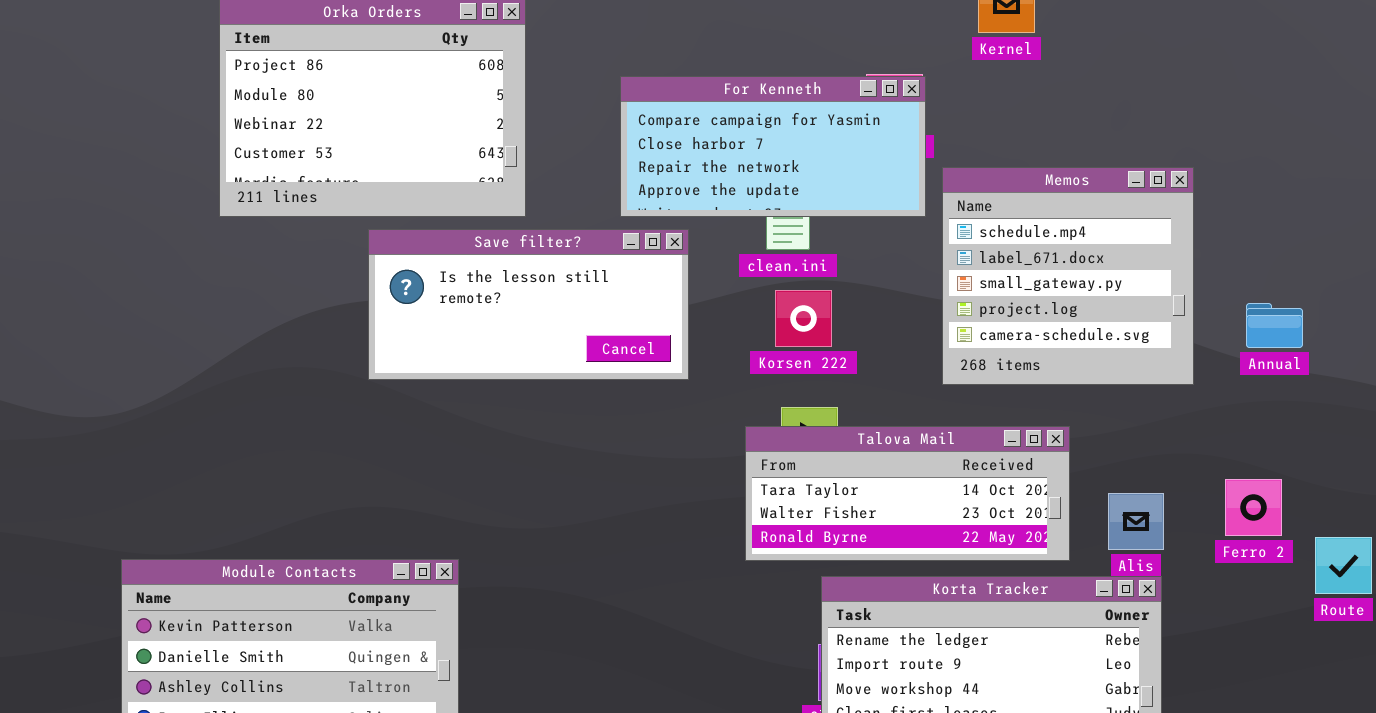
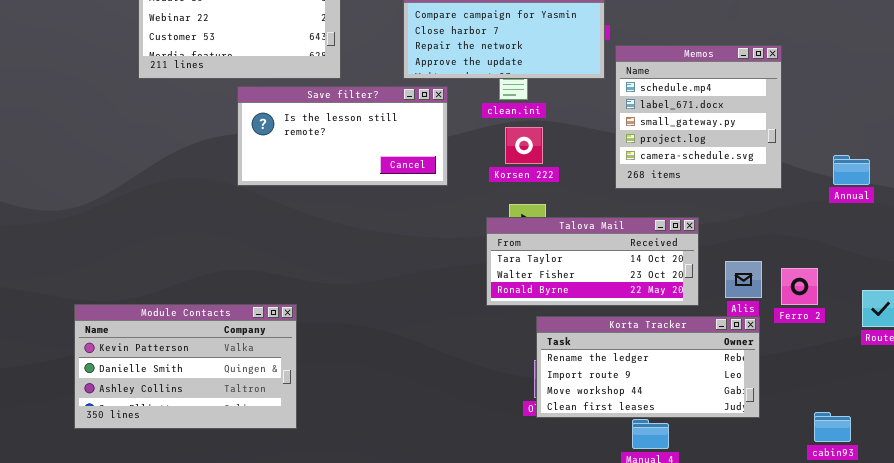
Annual: [1246,303,1303,348] -> [833,155,870,185], moved
Ferro 2: [1225,479,1282,536] -> [781,268,818,305], moved

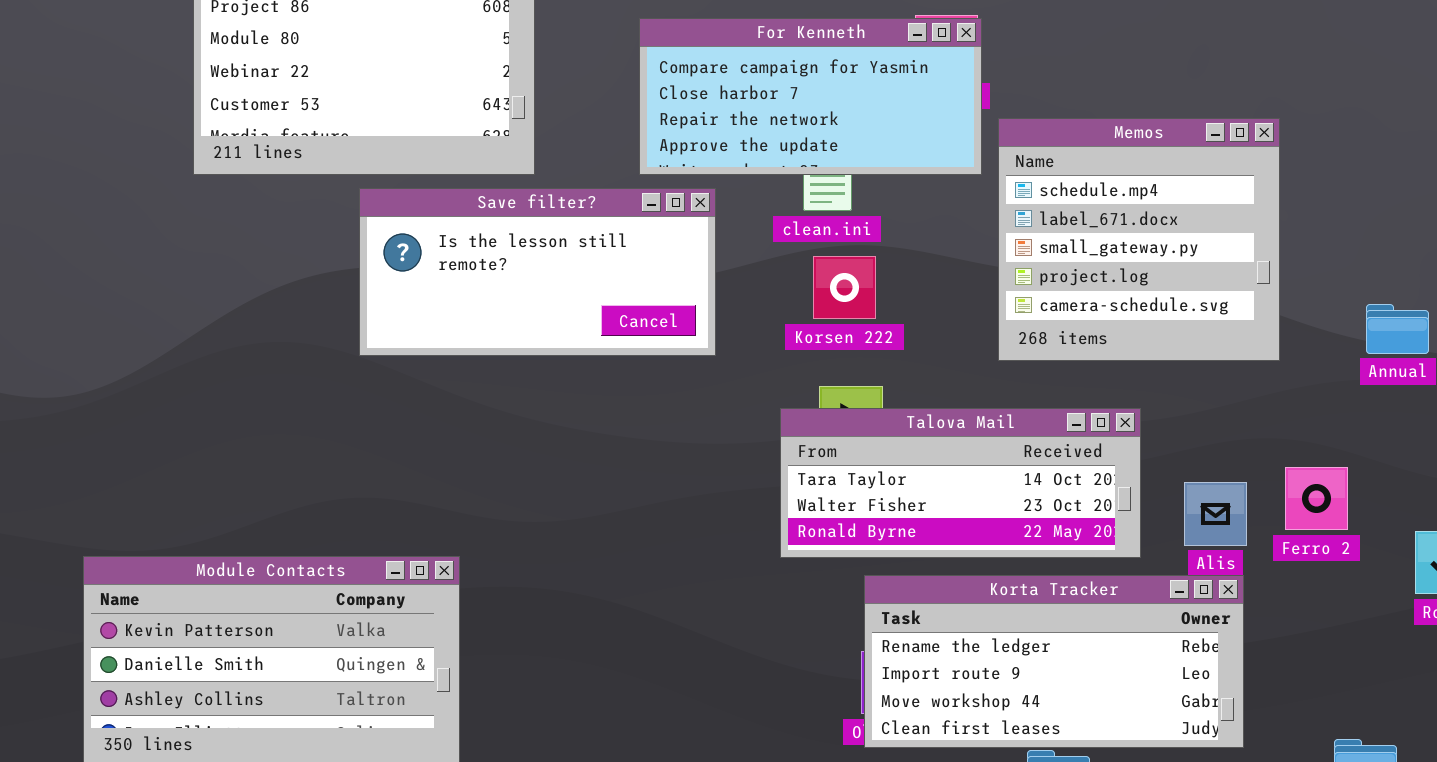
Ferro 2: [781,268,818,305] -> [1285,467,1348,530], moved

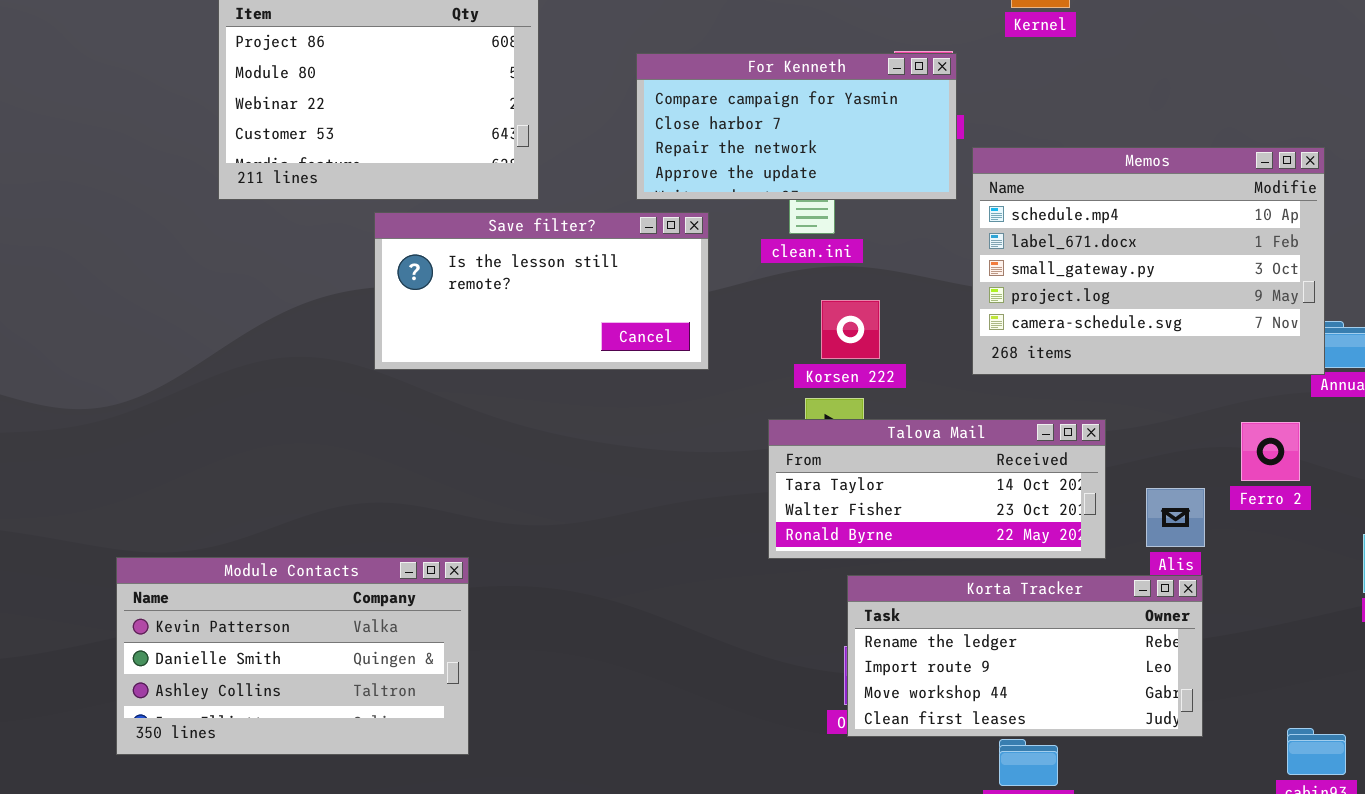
Memos: [998,118,1280,361] -> [972,147,1325,375], resized
Korsen 222: [813,256,876,319] -> [821,300,880,359], moved
Ferro 2: [1285,467,1348,530] -> [1241,422,1300,481], moved

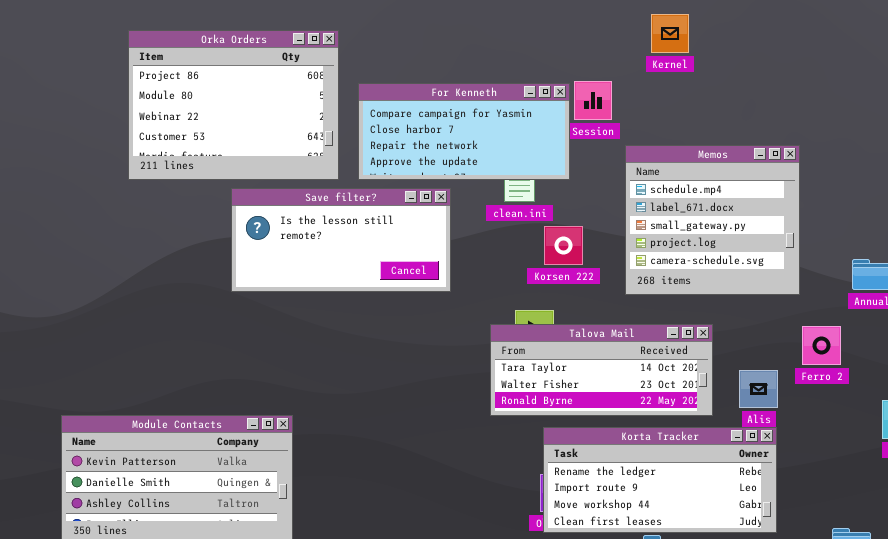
For Kenneth: [636,53,957,200] -> [358,83,570,180], moved
Memos: [972,147,1325,375] -> [625,145,800,295], resized
Korsen 222: [821,300,880,359] -> [544,226,583,265], moved

